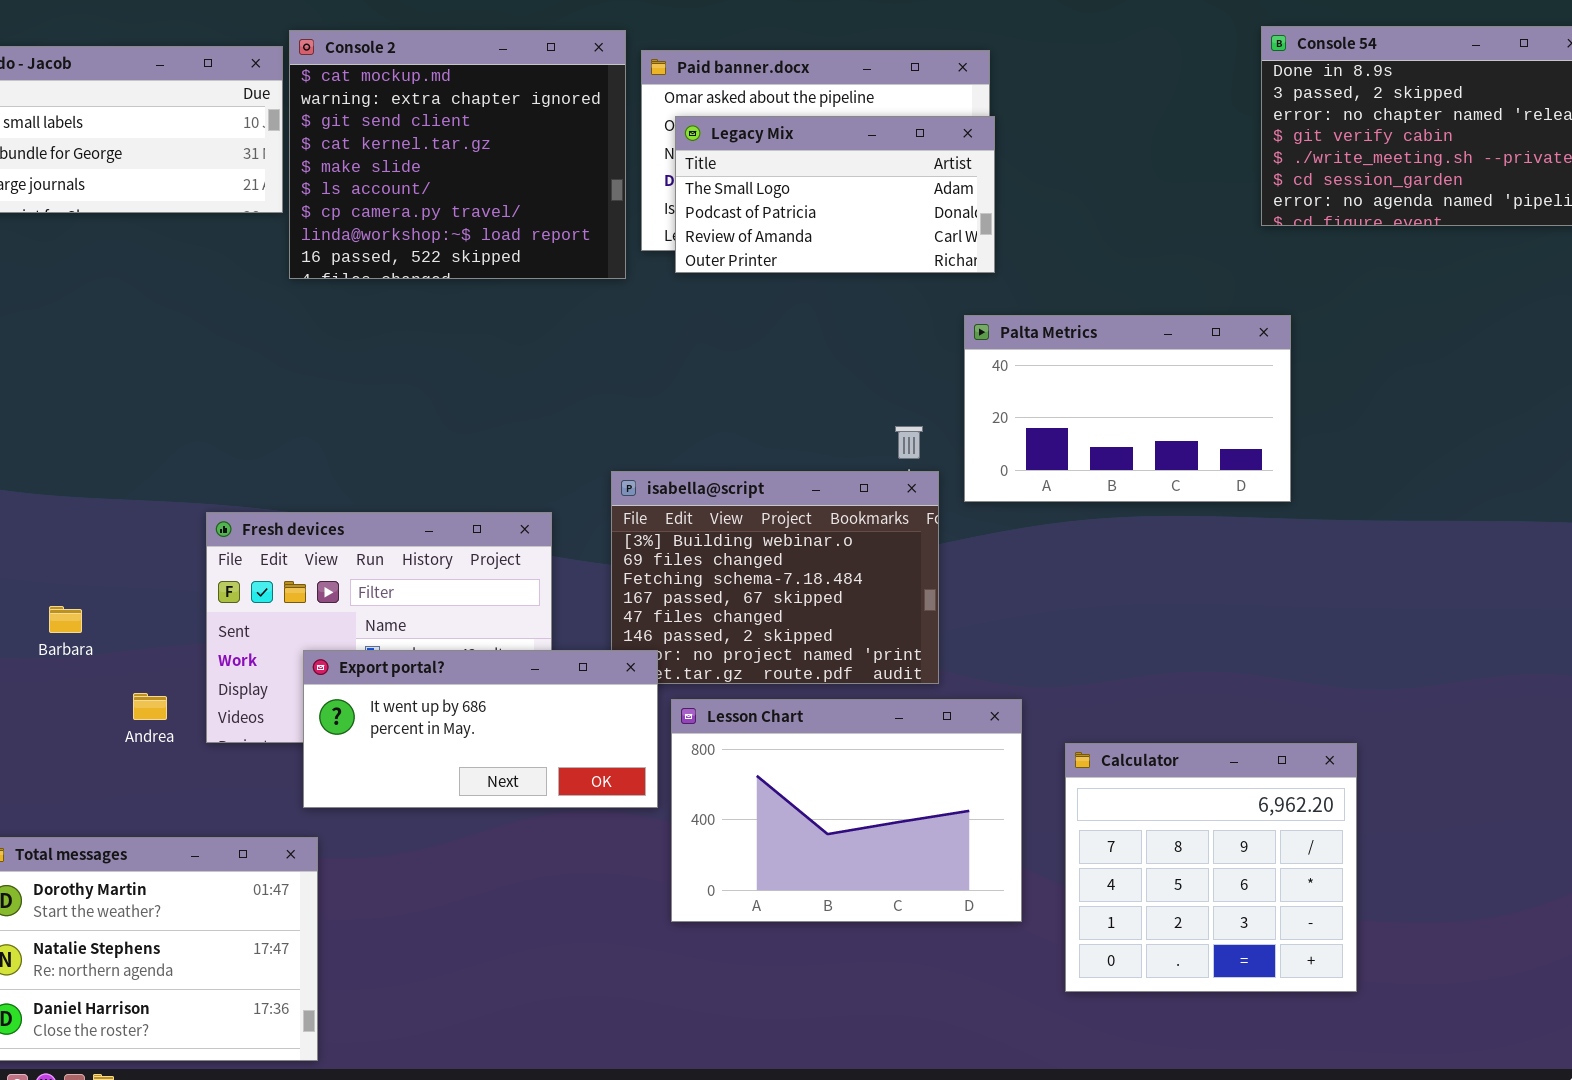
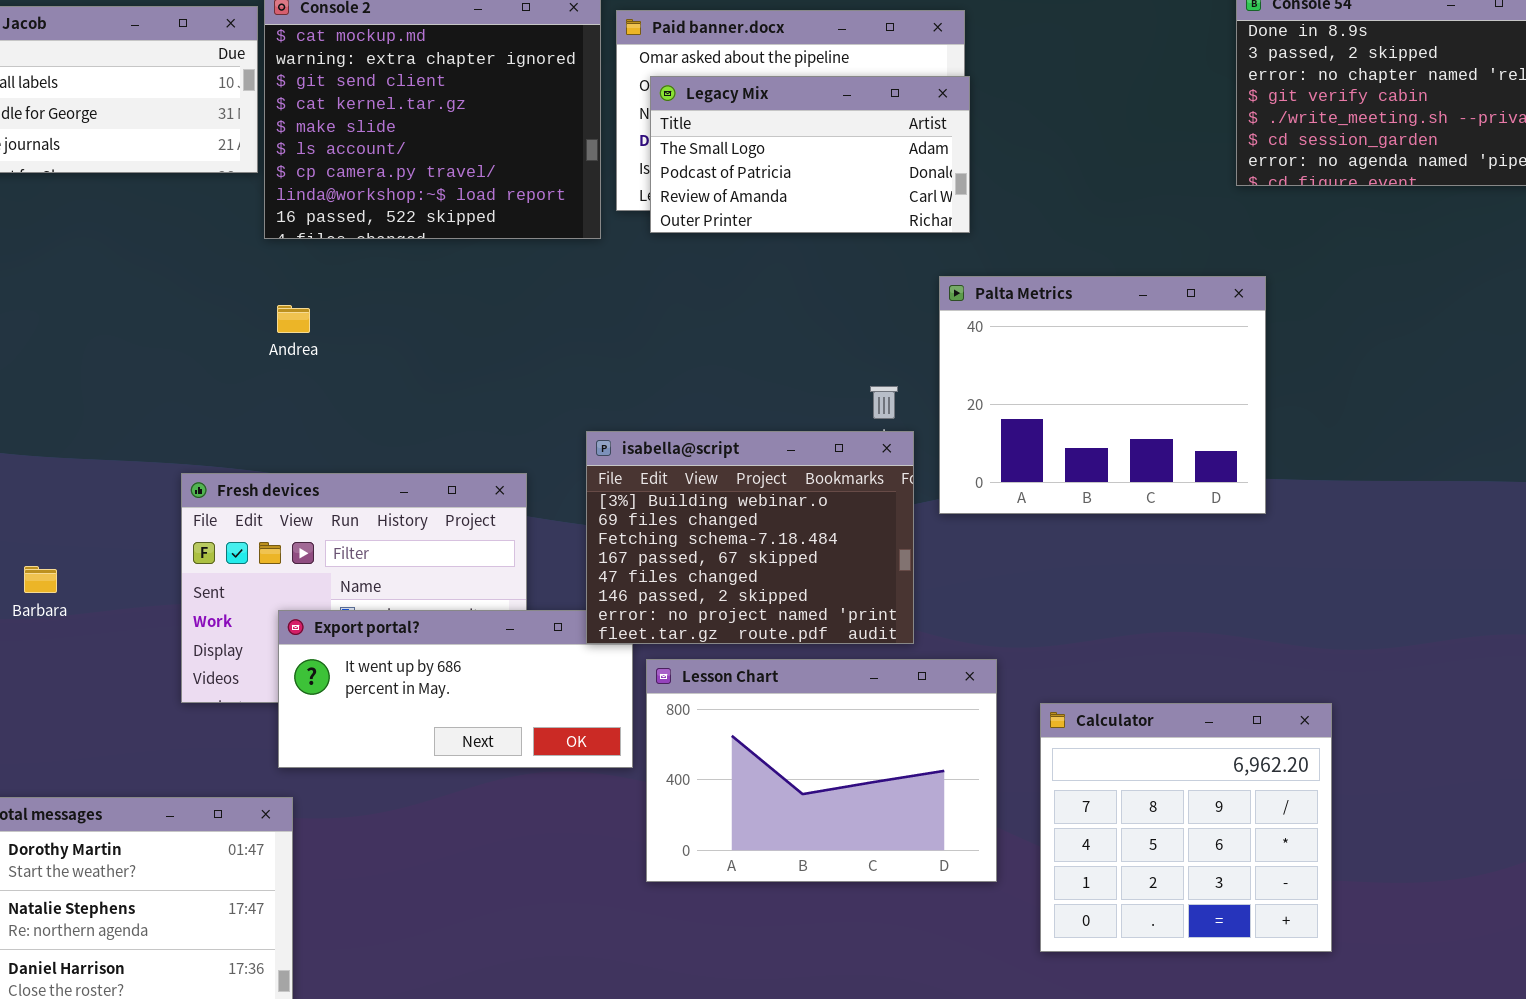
Palta Metrics: [964,315,1291,502] -> [939,276,1266,514], resized
isabella@script: [611,471,939,684] -> [586,431,914,644], raised
Andrea: [133,693,167,720] -> [277,305,310,333], moved

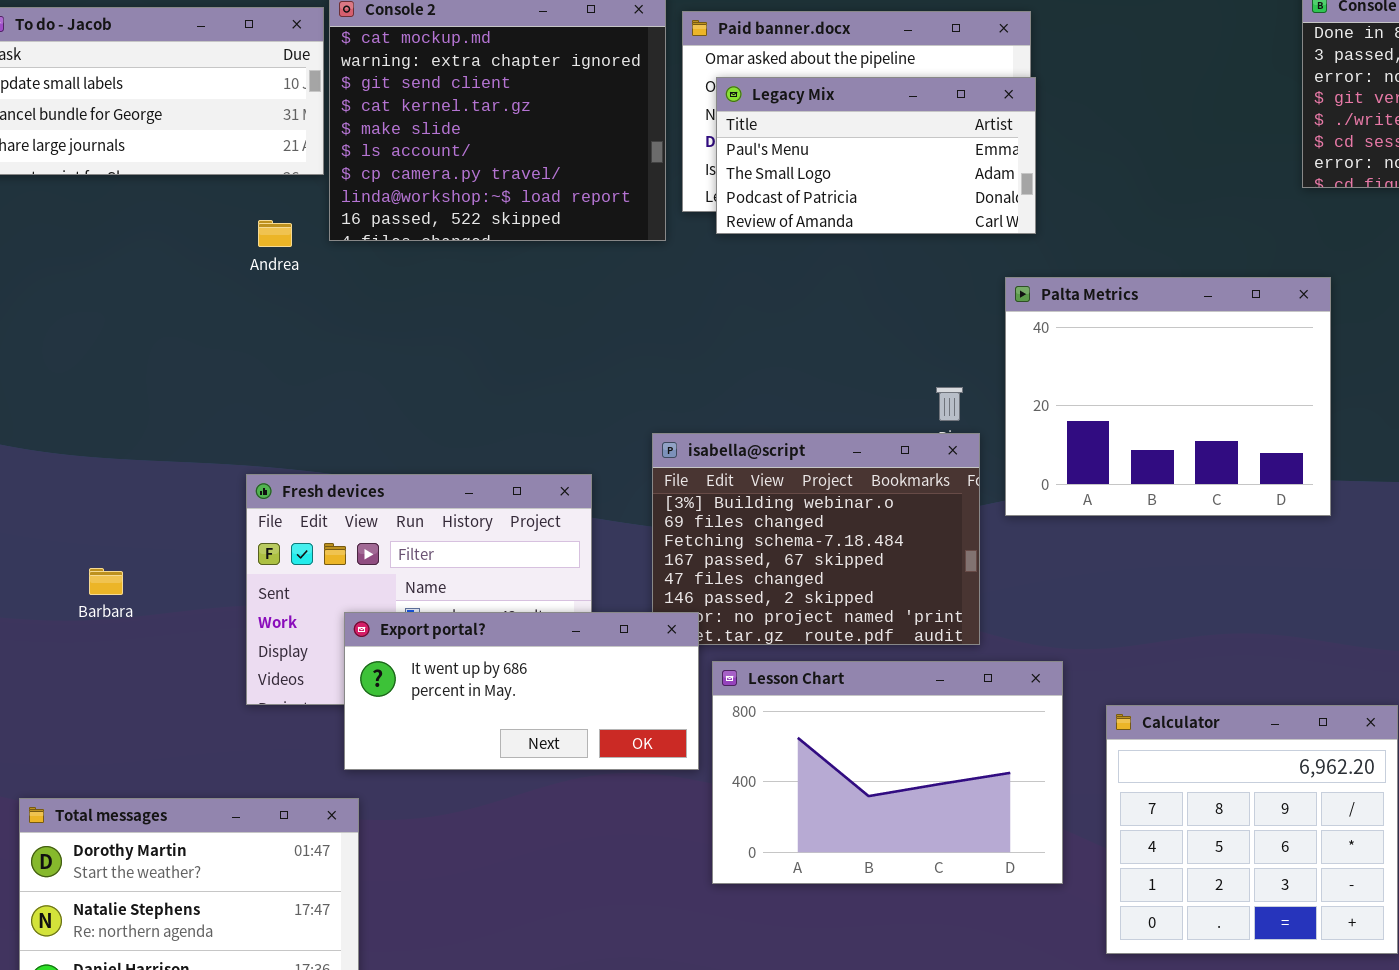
Legacy Mix: [650,76,970,233] -> [716,77,1036,234], scrolled up 1 row
Andrea: [277,305,310,333] -> [258,220,292,247], moved
Export portal?: [278,610,633,768] -> [344,612,699,770], raised

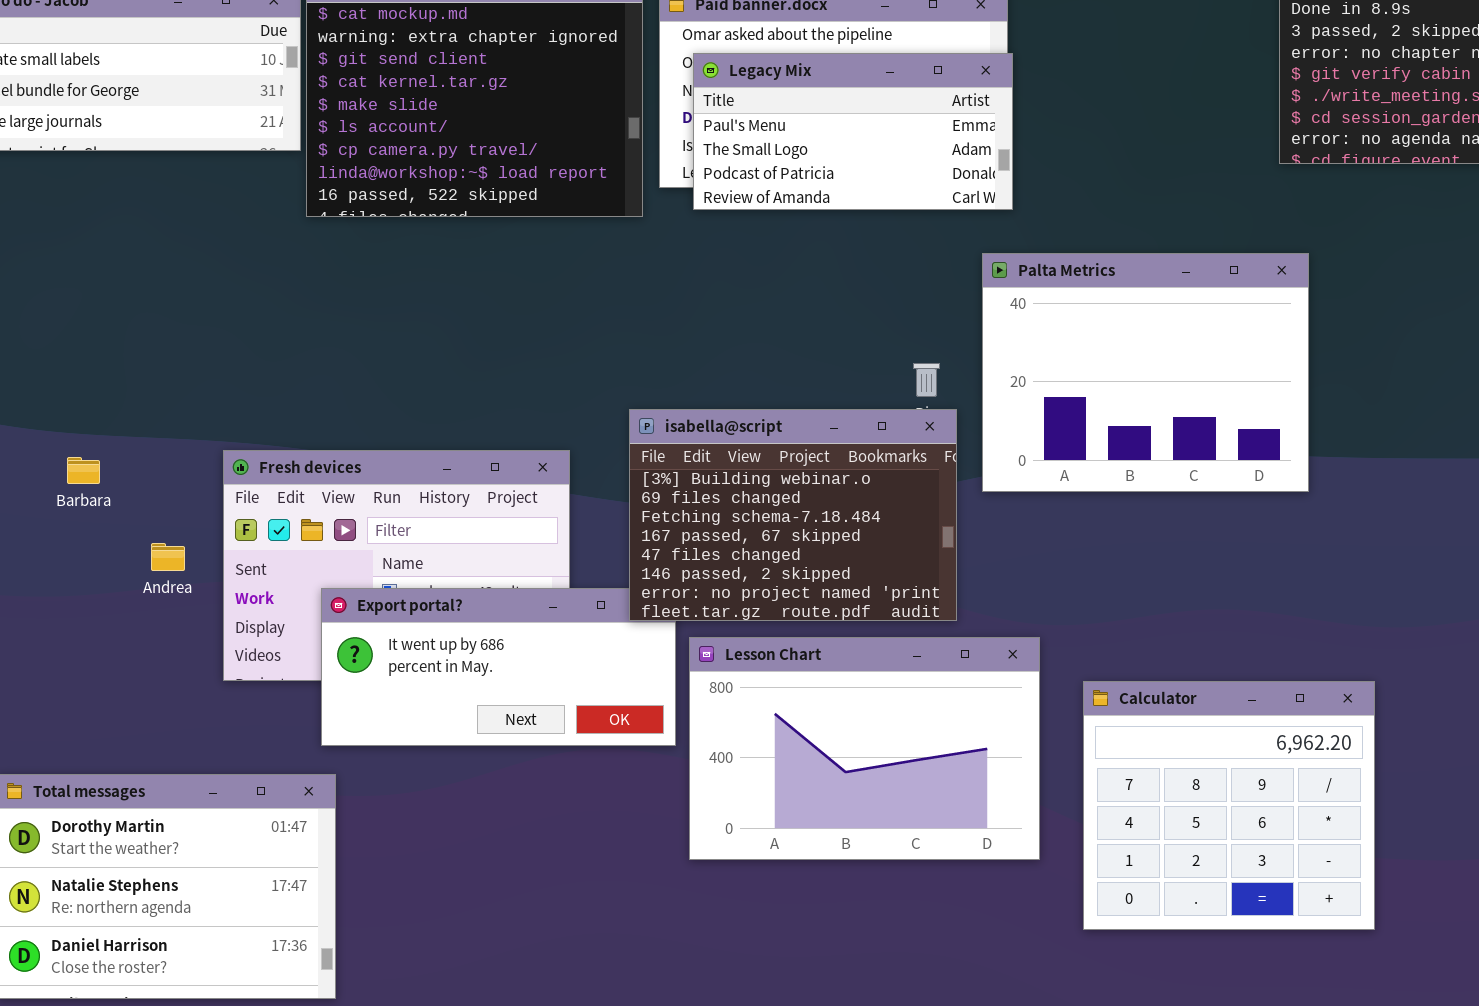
Andrea: [258,220,292,247] -> [151,543,185,571], moved
isabella@script: [652,433,980,645] -> [629,409,957,621], raised
Barbara: [89,568,123,595] -> [67,457,100,484], moved

